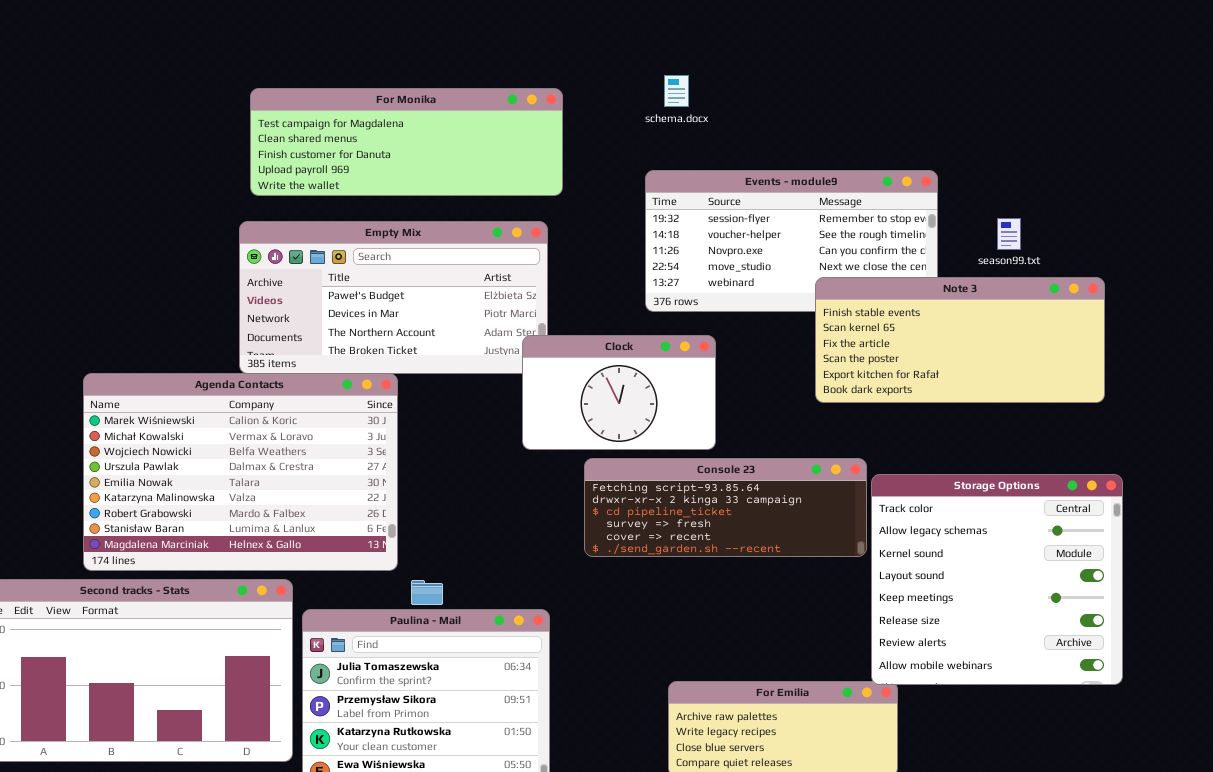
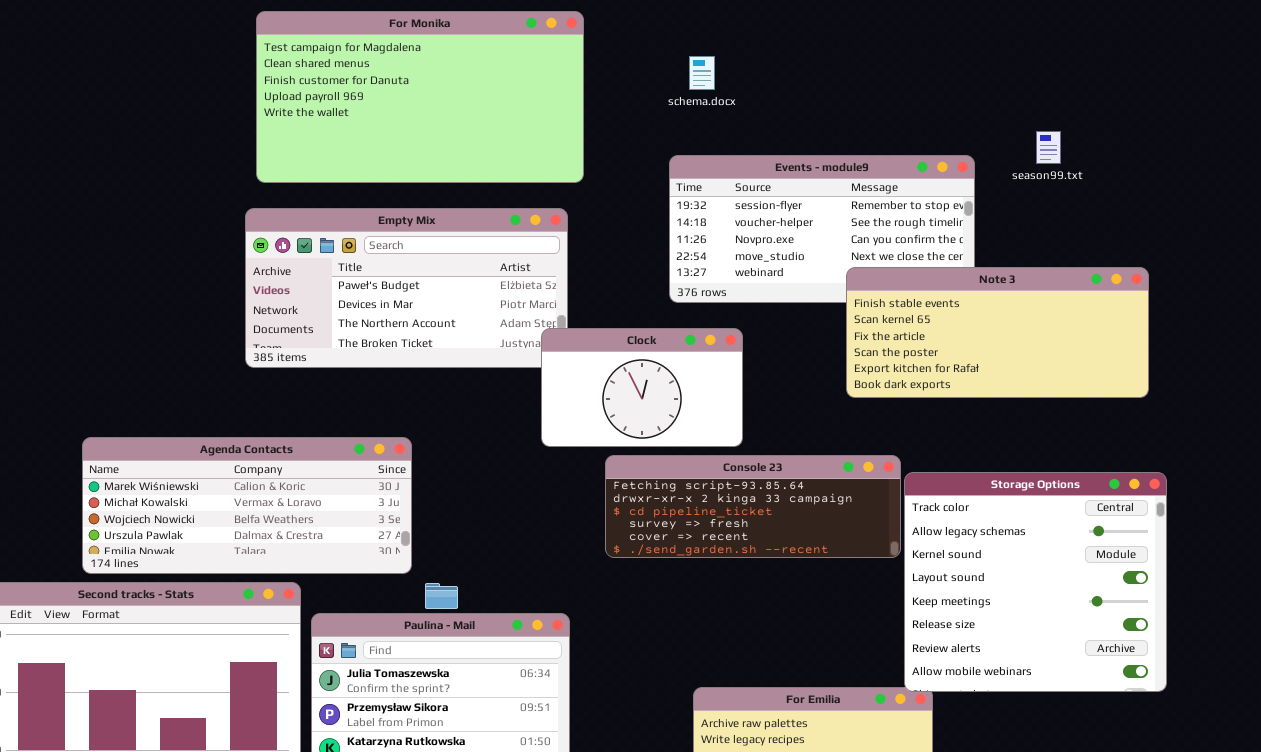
For Monika: [250,88,563,196] -> [256,11,584,183], resized
season99.txt: [997,218,1021,250] -> [1036,131,1061,164], moved
Agenda Contacts: [83,373,398,571] -> [82,437,412,574], resized

